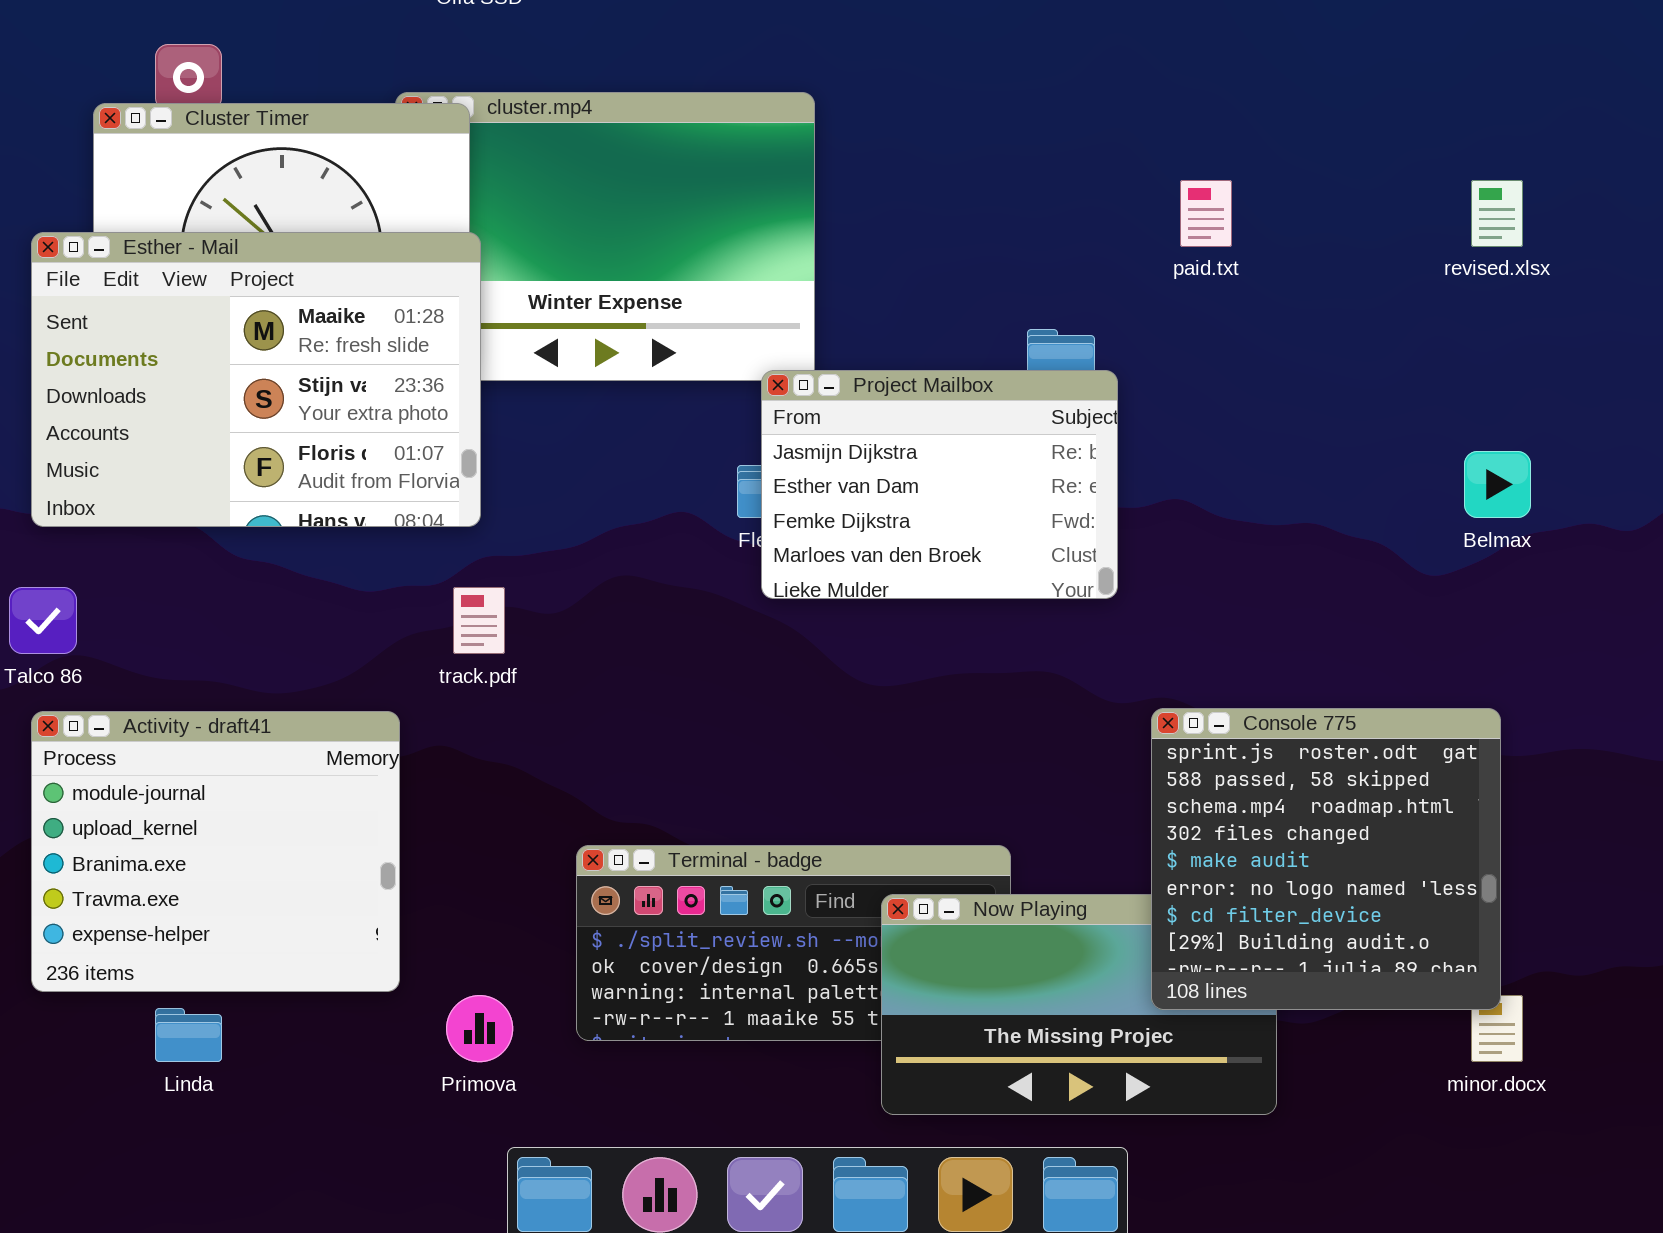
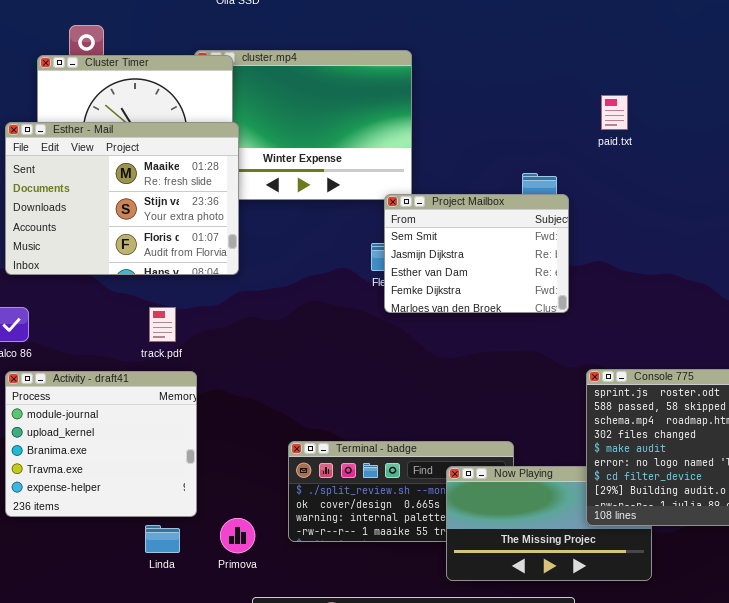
Project Mailbox: [761,370,1118,599] -> [384,194,569,313], scrolled up 1 row
track.pdf: [453,587,505,654] -> [149,307,176,342], moved
Linda: [155,1008,222,1062] -> [145,525,180,553], moved

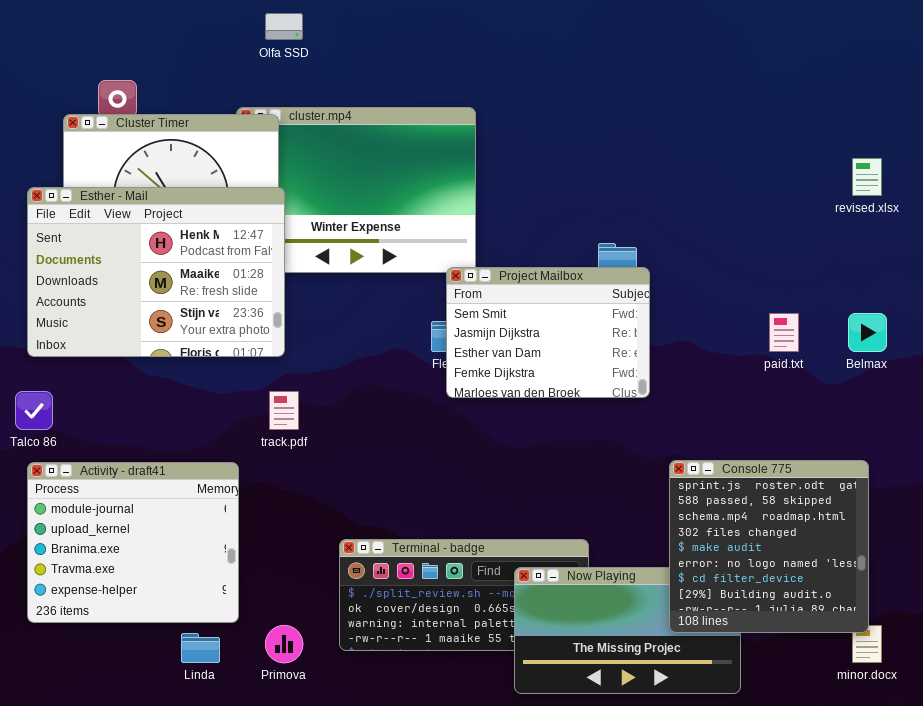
paid.txt: [601,95,628,130] -> [769,313,799,352], moved
Esther - Mail: [5,122,239,275] -> [27,187,285,357], scrolled up 1 row
track.pdf: [149,307,176,342] -> [269,391,299,430], moved

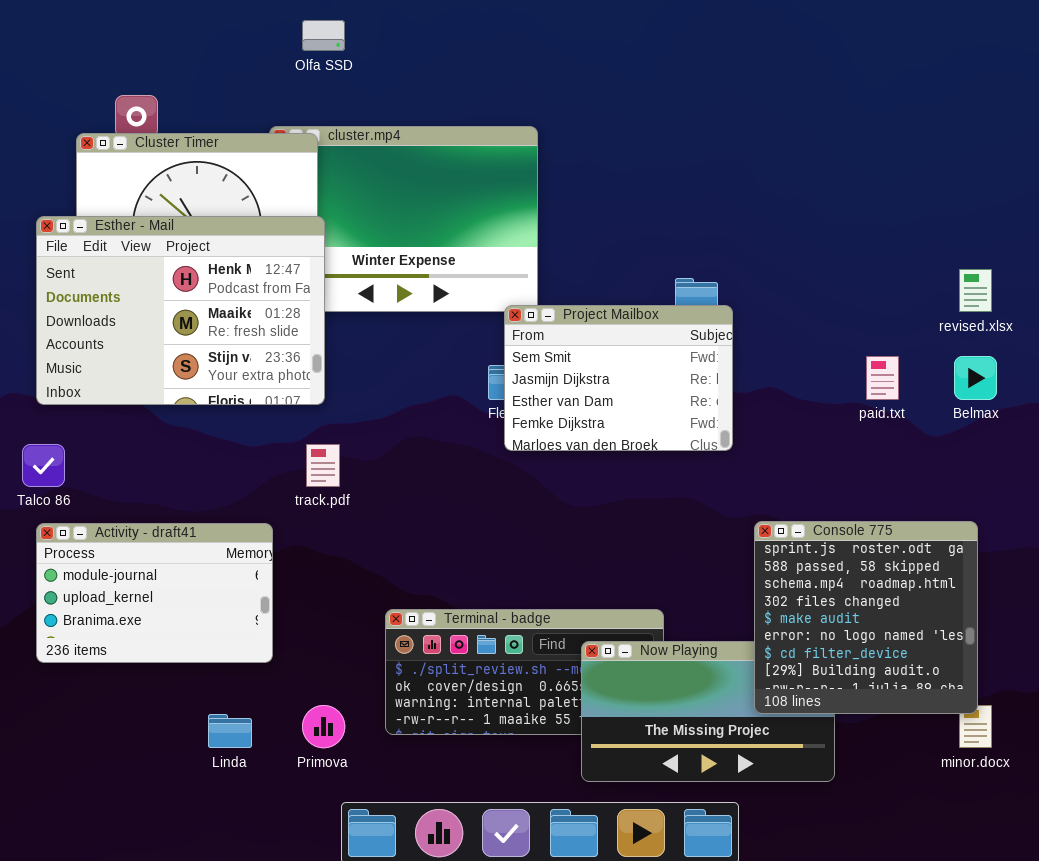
revised.xlsx: [852,158,882,196] -> [959,269,992,312], moved
Activity - draft41: [27,462,239,623] -> [36,523,273,663], resized

